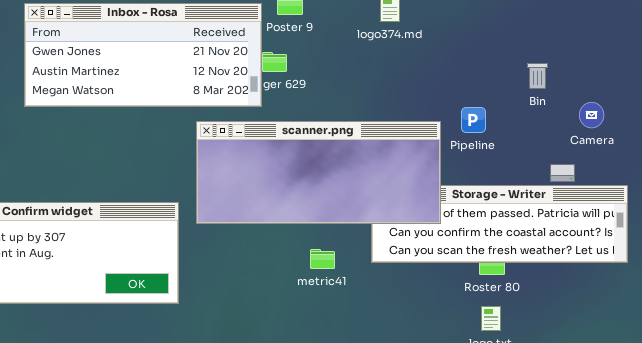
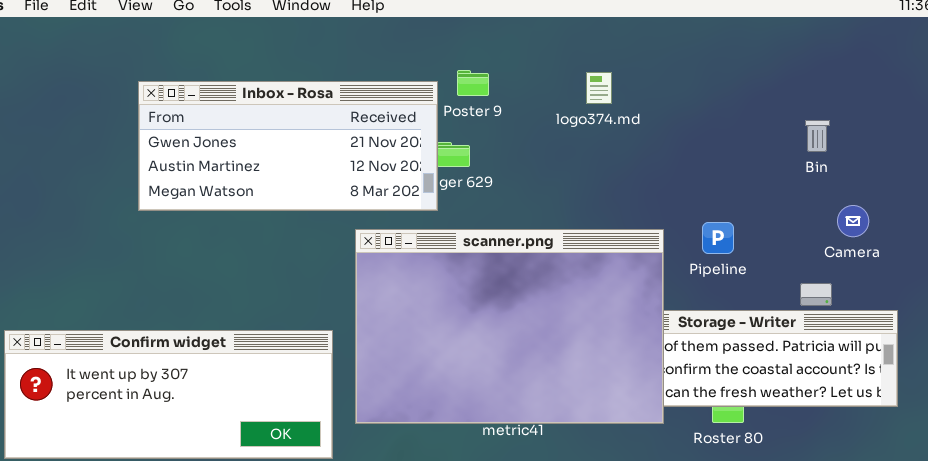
Bin: [527,63,548,89] -> [805,120,830,152], moved
Pipeline: [461,107,486,133] -> [702,222,734,254], moved
scanner.png: [196,121,441,224] -> [355,229,664,424], resized

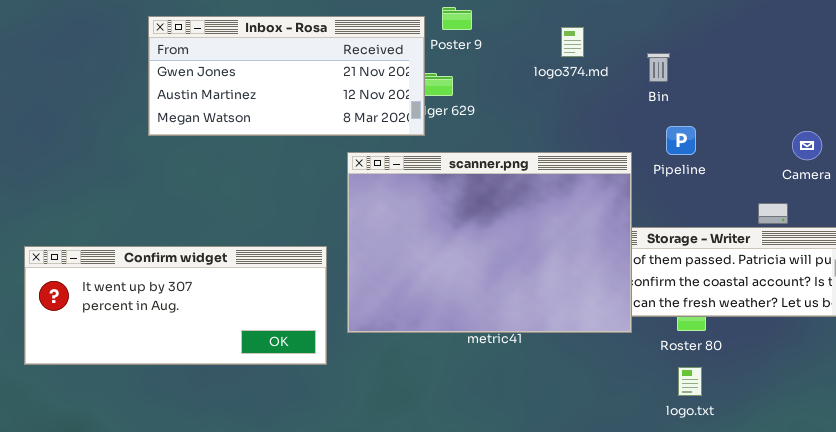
logo374.md: [586,72,612,104] -> [561,27,584,57], moved
Bin: [805,120,830,152] -> [647,53,670,82], moved
Pipeline: [702,222,734,254] -> [666,126,696,155], moved

